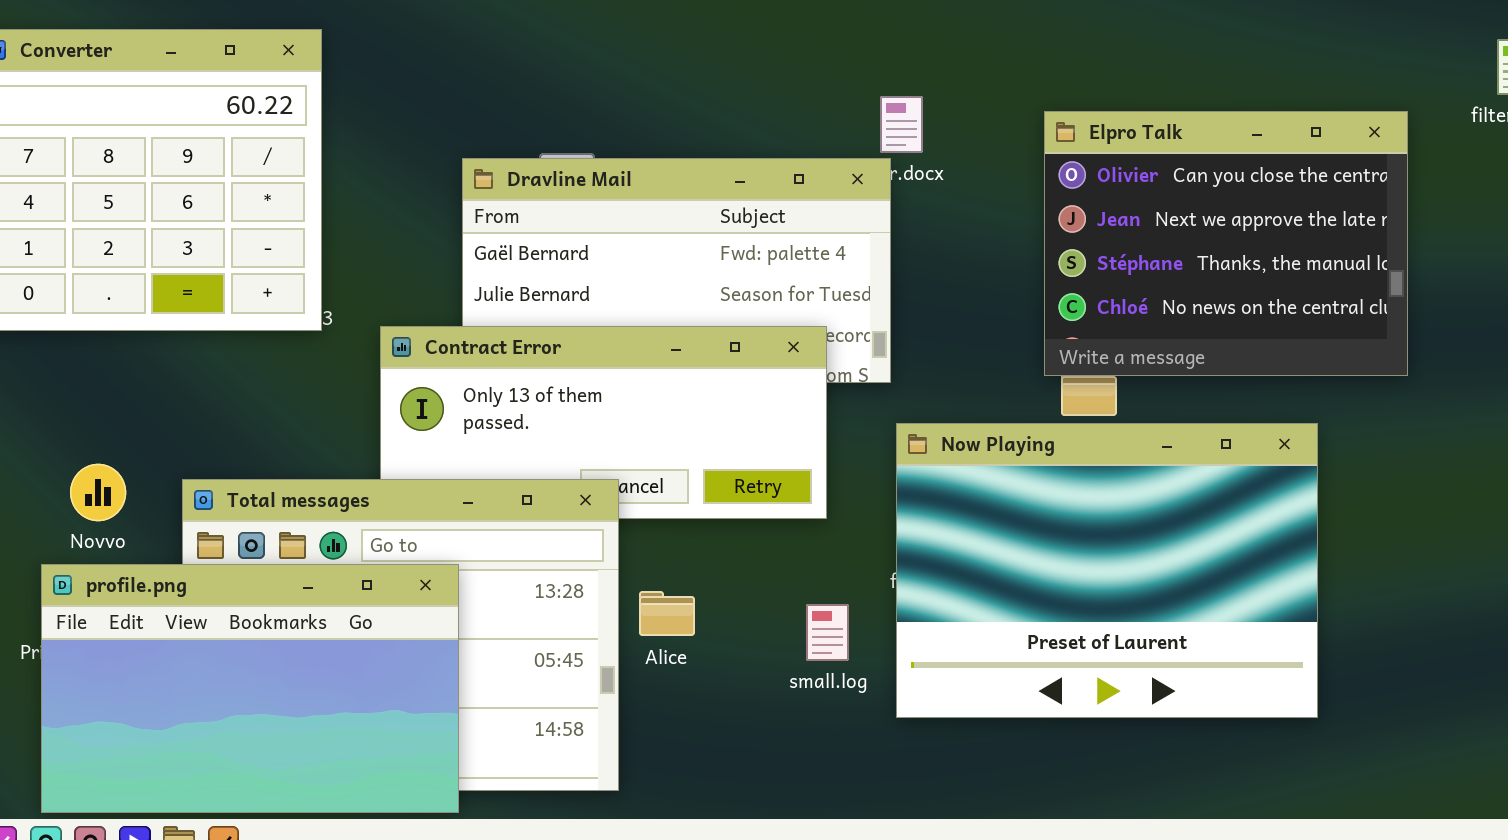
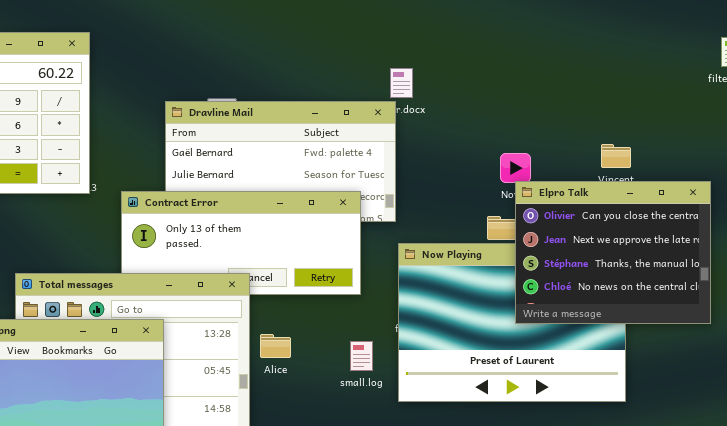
Elpro Talk: [1044,111,1408,376] -> [515,181,711,324], moved

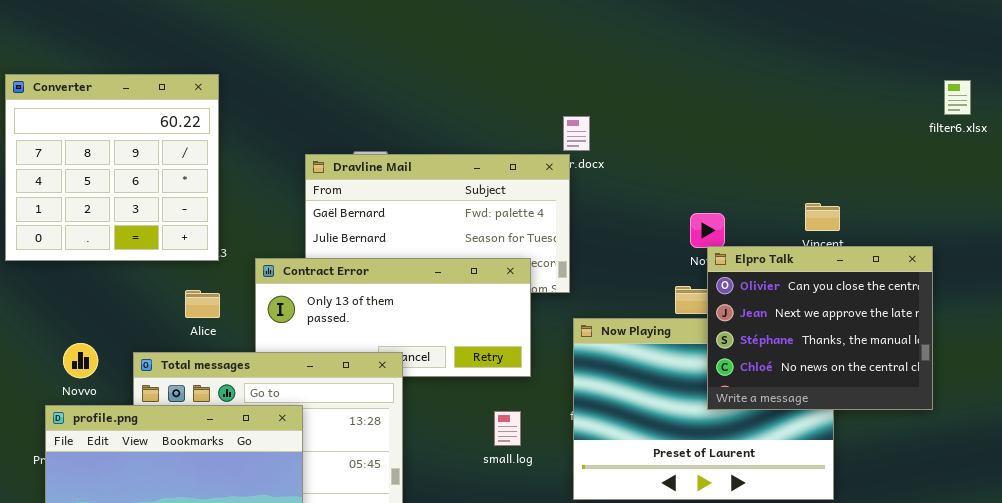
Alice: [260,334,291,358] -> [185,290,220,318], moved
small.log: [350,341,373,371] -> [494,411,521,446], moved

